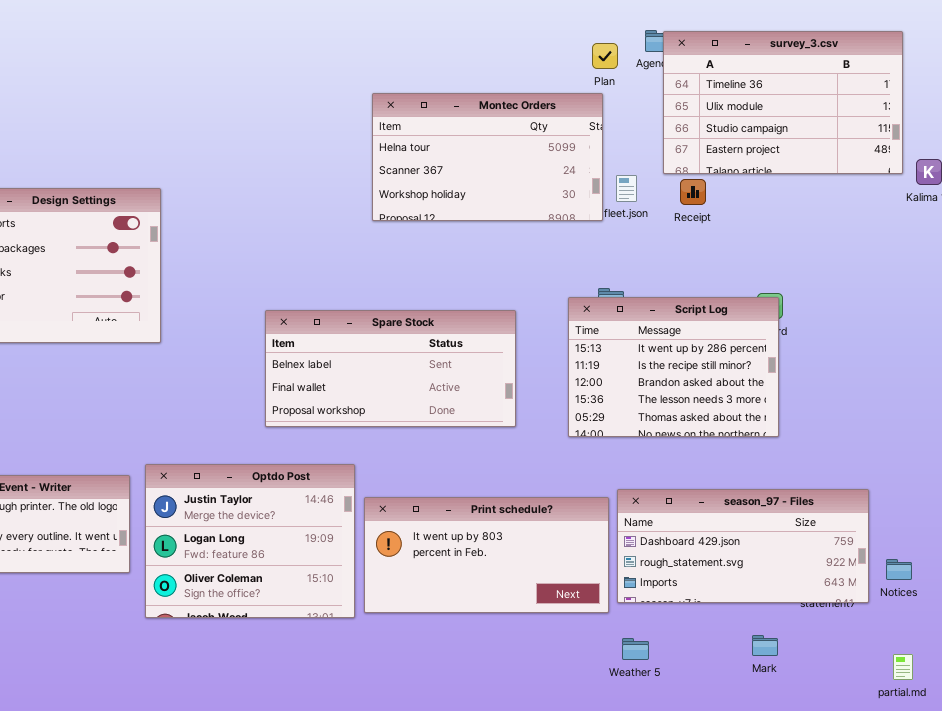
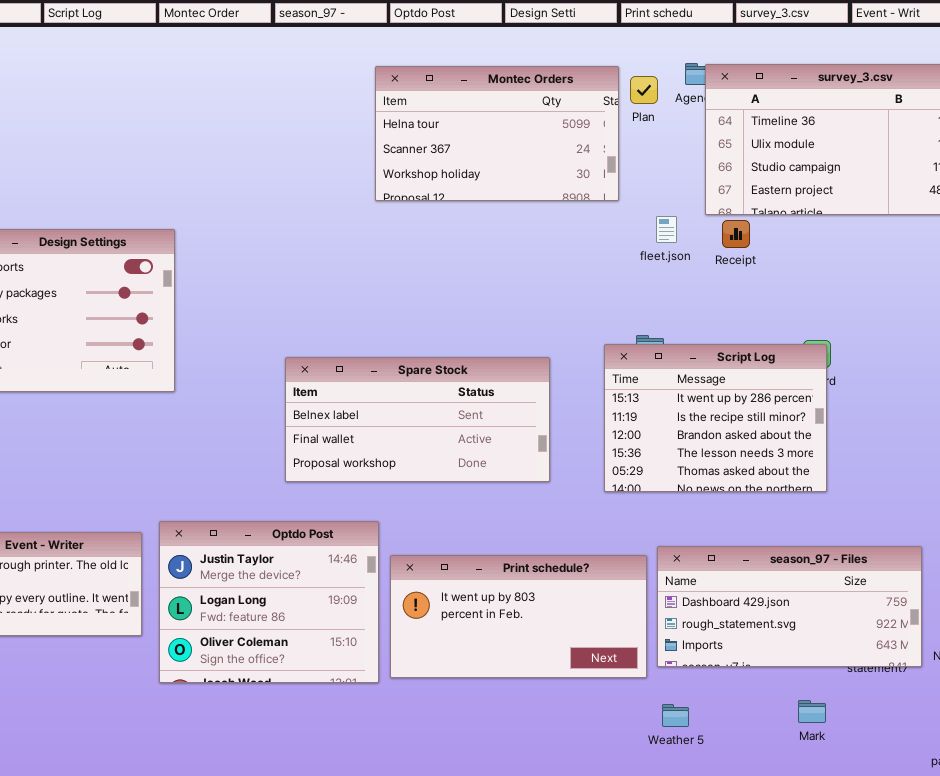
Montec Orders: [372,93,603,221] -> [375,66,619,201], moved

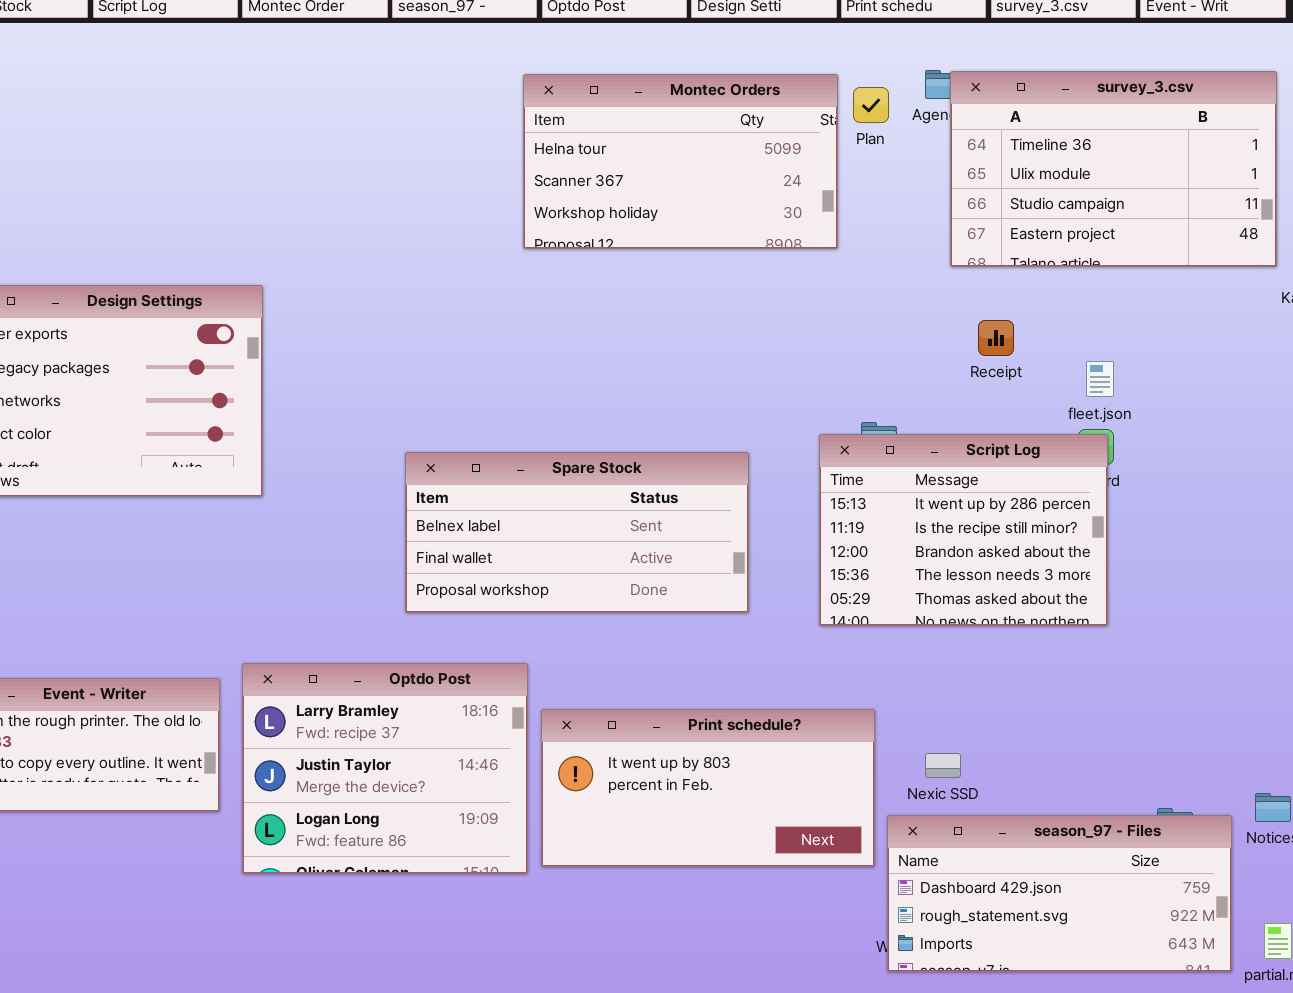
fleet.json: [656,216,677,243] -> [1086,361,1114,397], moved
Receipt: [722,220,750,248] -> [978,320,1014,356], moved
Optdo Post: [159,521,379,683] -> [242,663,528,874], scrolled up 1 row
season_97 - Files: [657,546,922,667] -> [887,815,1232,972], moved

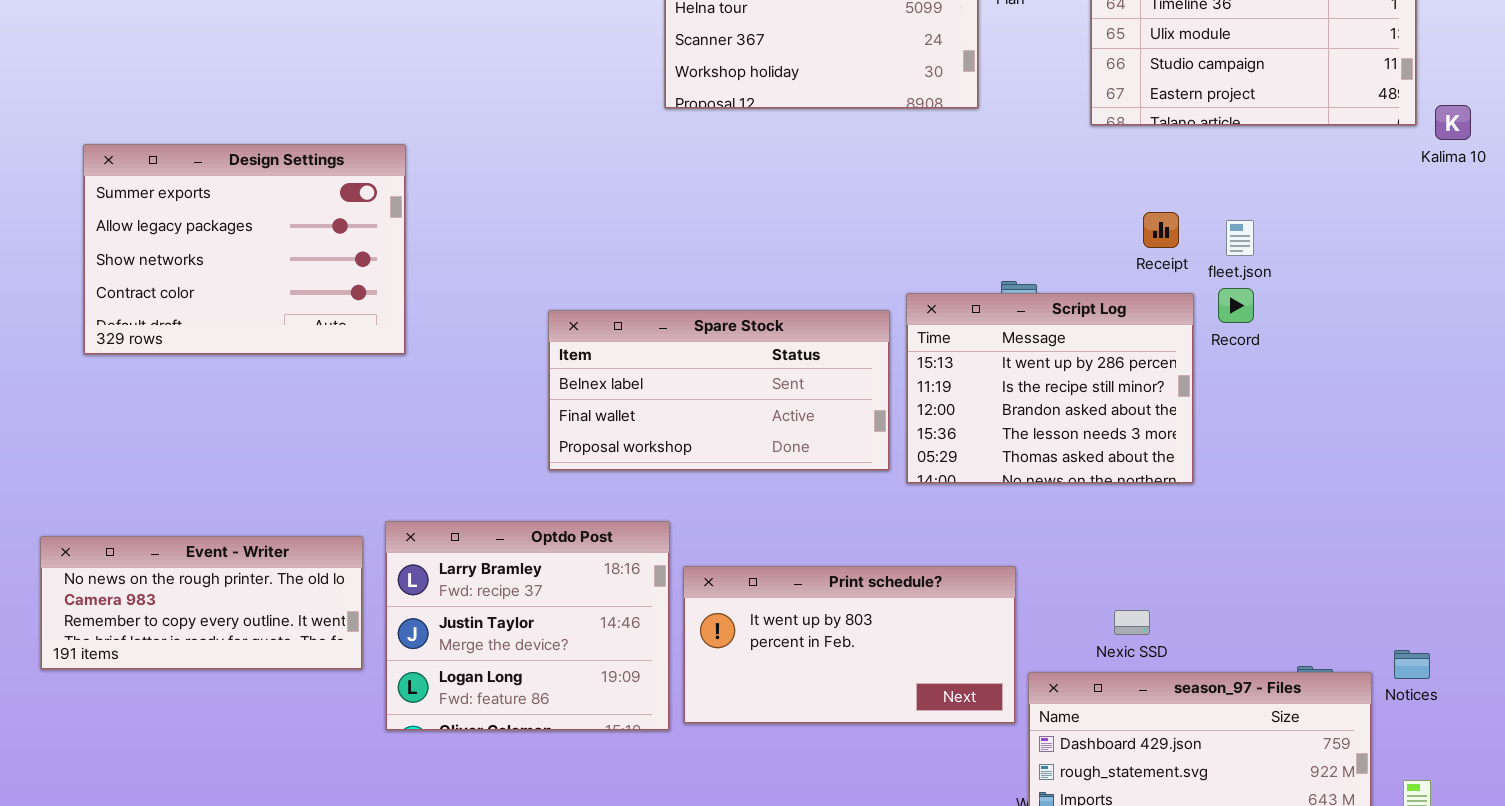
Receipt: [978,320,1014,356] -> [1143,212,1179,248], moved
Script Log: [819,434,1108,626] -> [906,293,1194,484], moved
Nexic SSD: [925,753,961,778] -> [1114,610,1150,635], moved

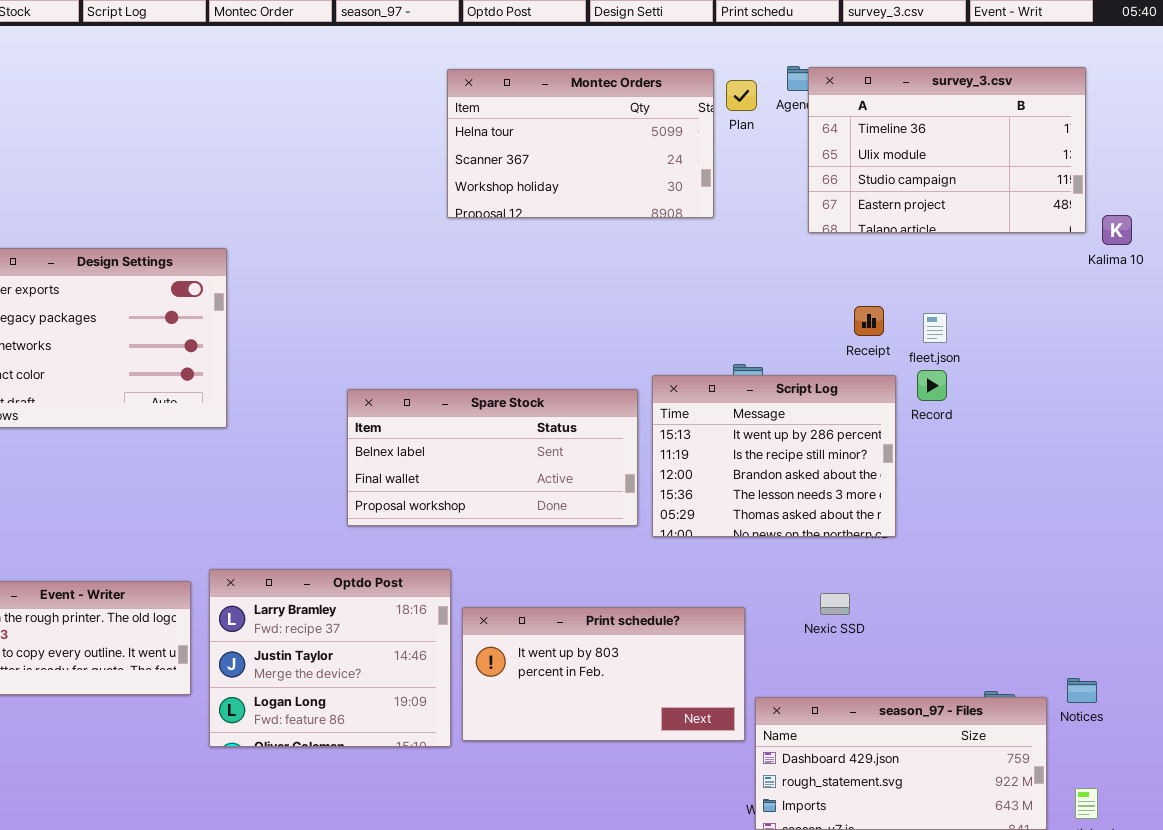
Nexic SSD: [1114,610,1150,635] -> [820,593,850,615], moved

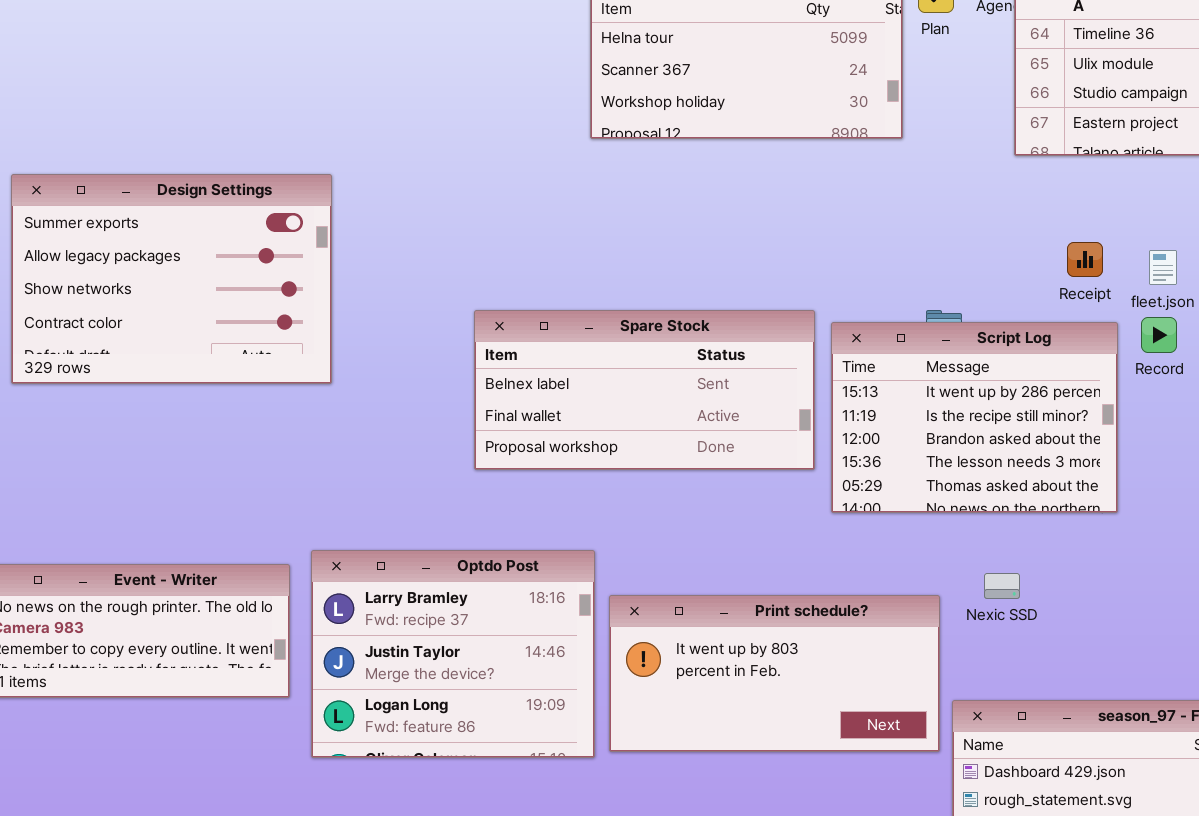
Spare Stock: [347,389,638,526] -> [474,310,815,470], moved
Nexic SSD: [820,593,850,615] -> [984,573,1020,599], moved

